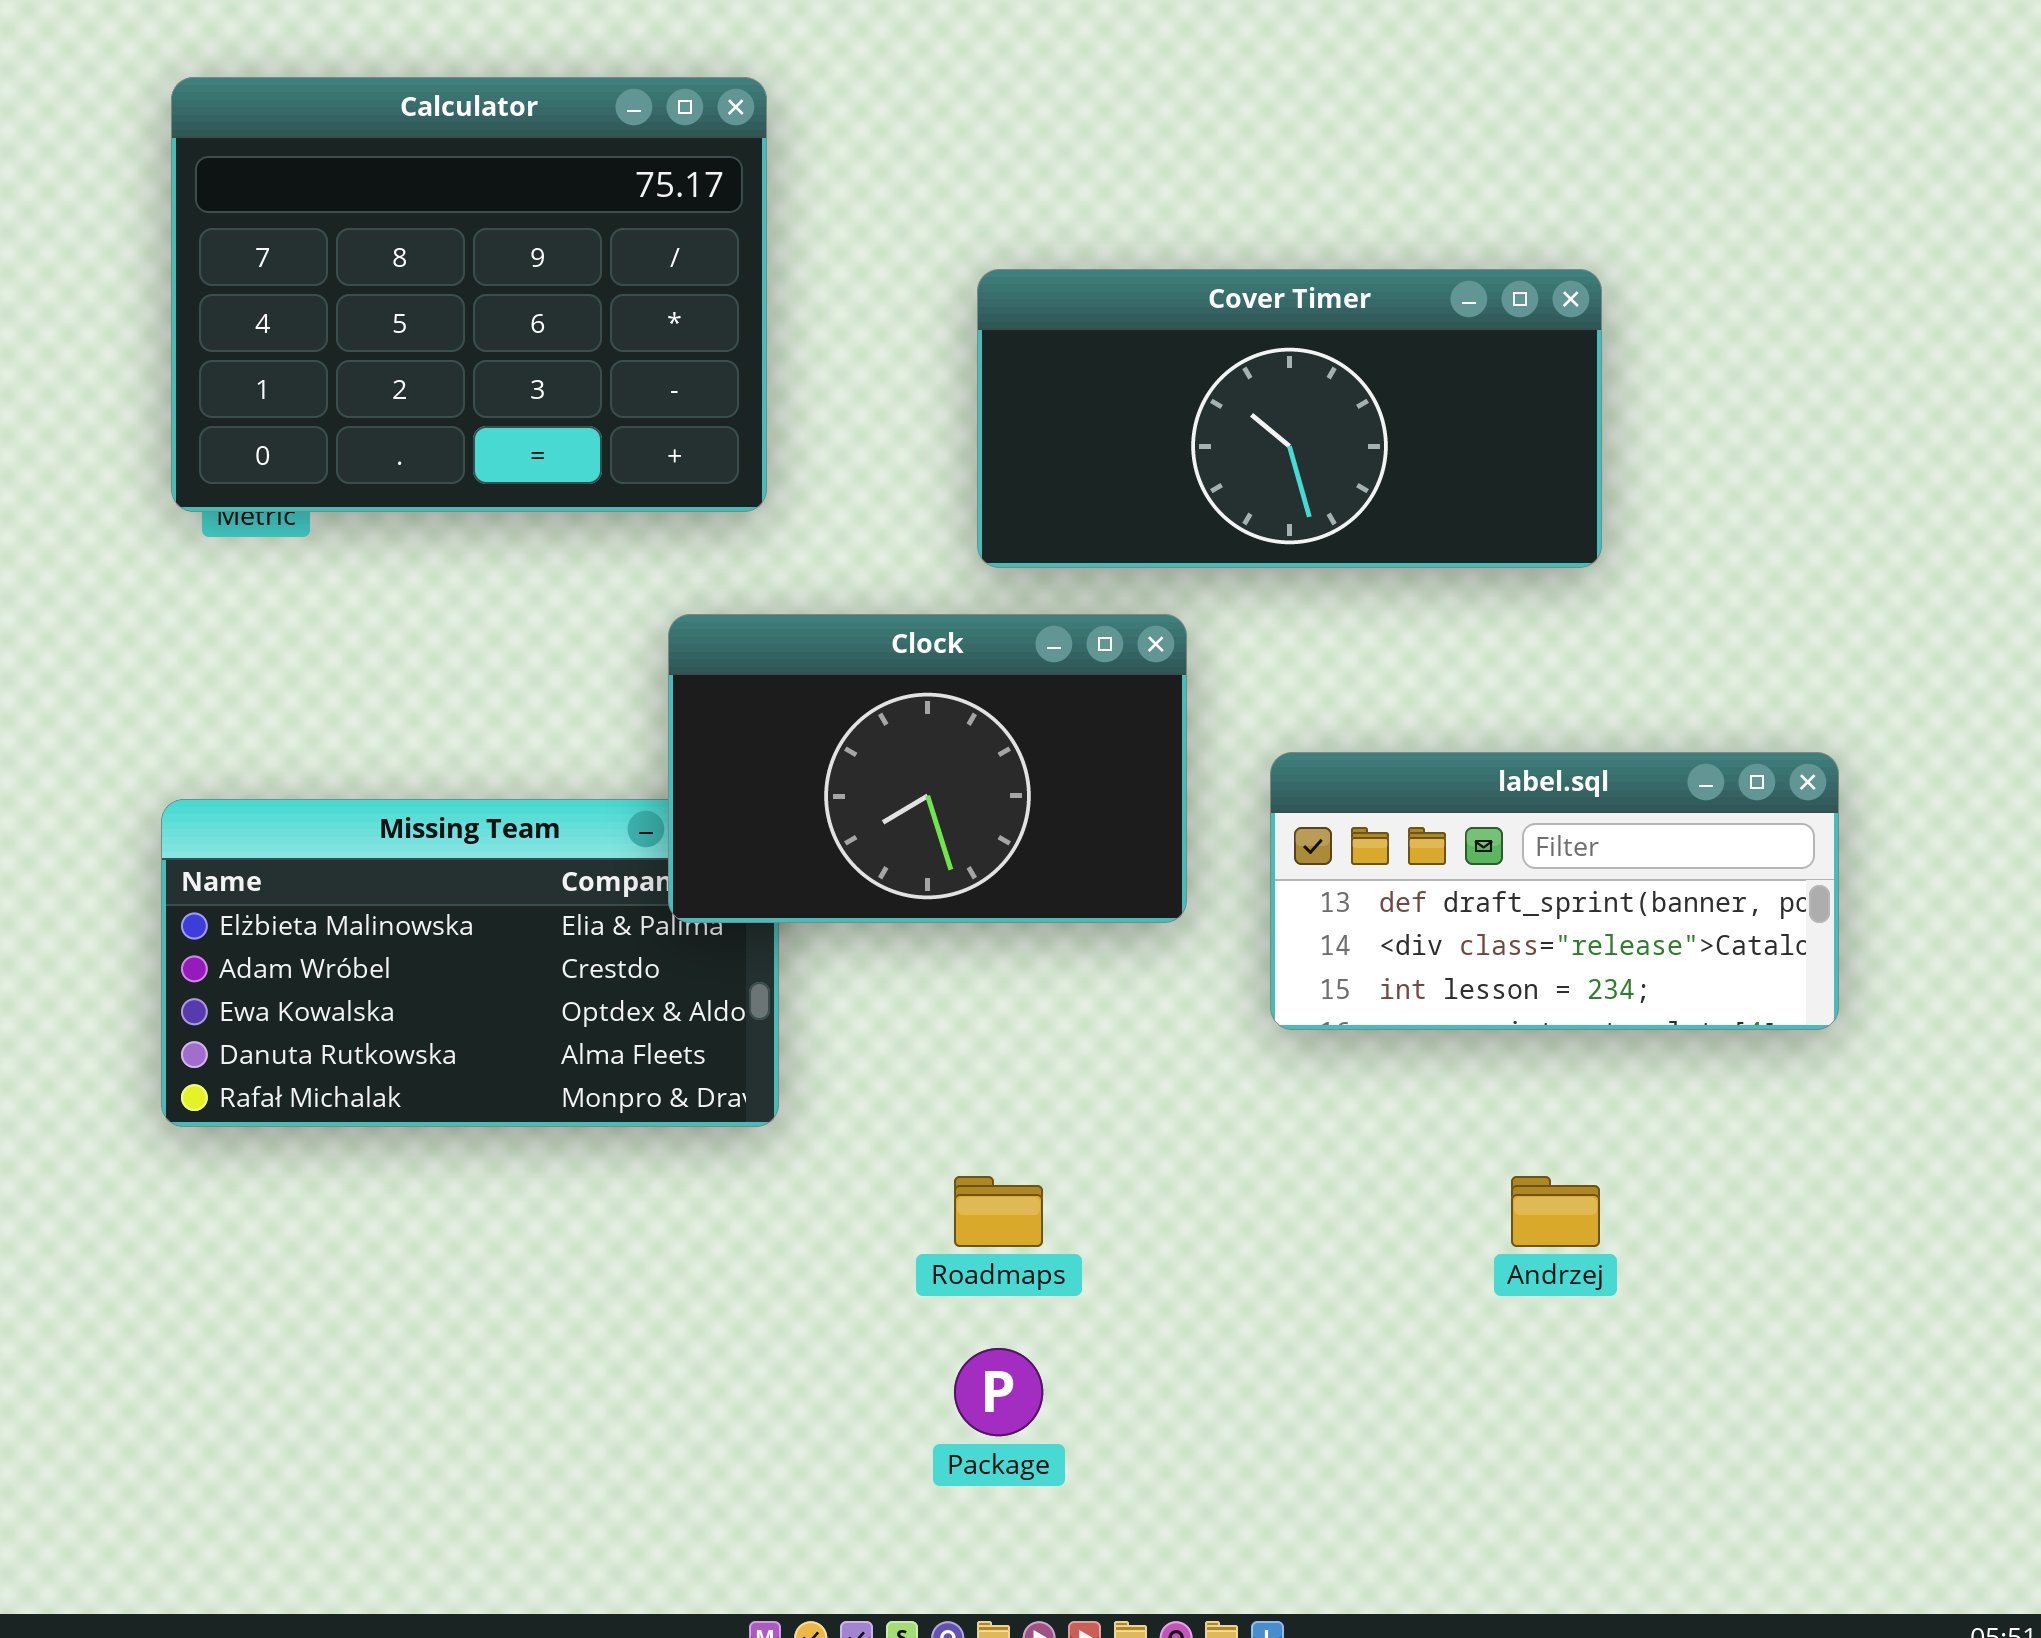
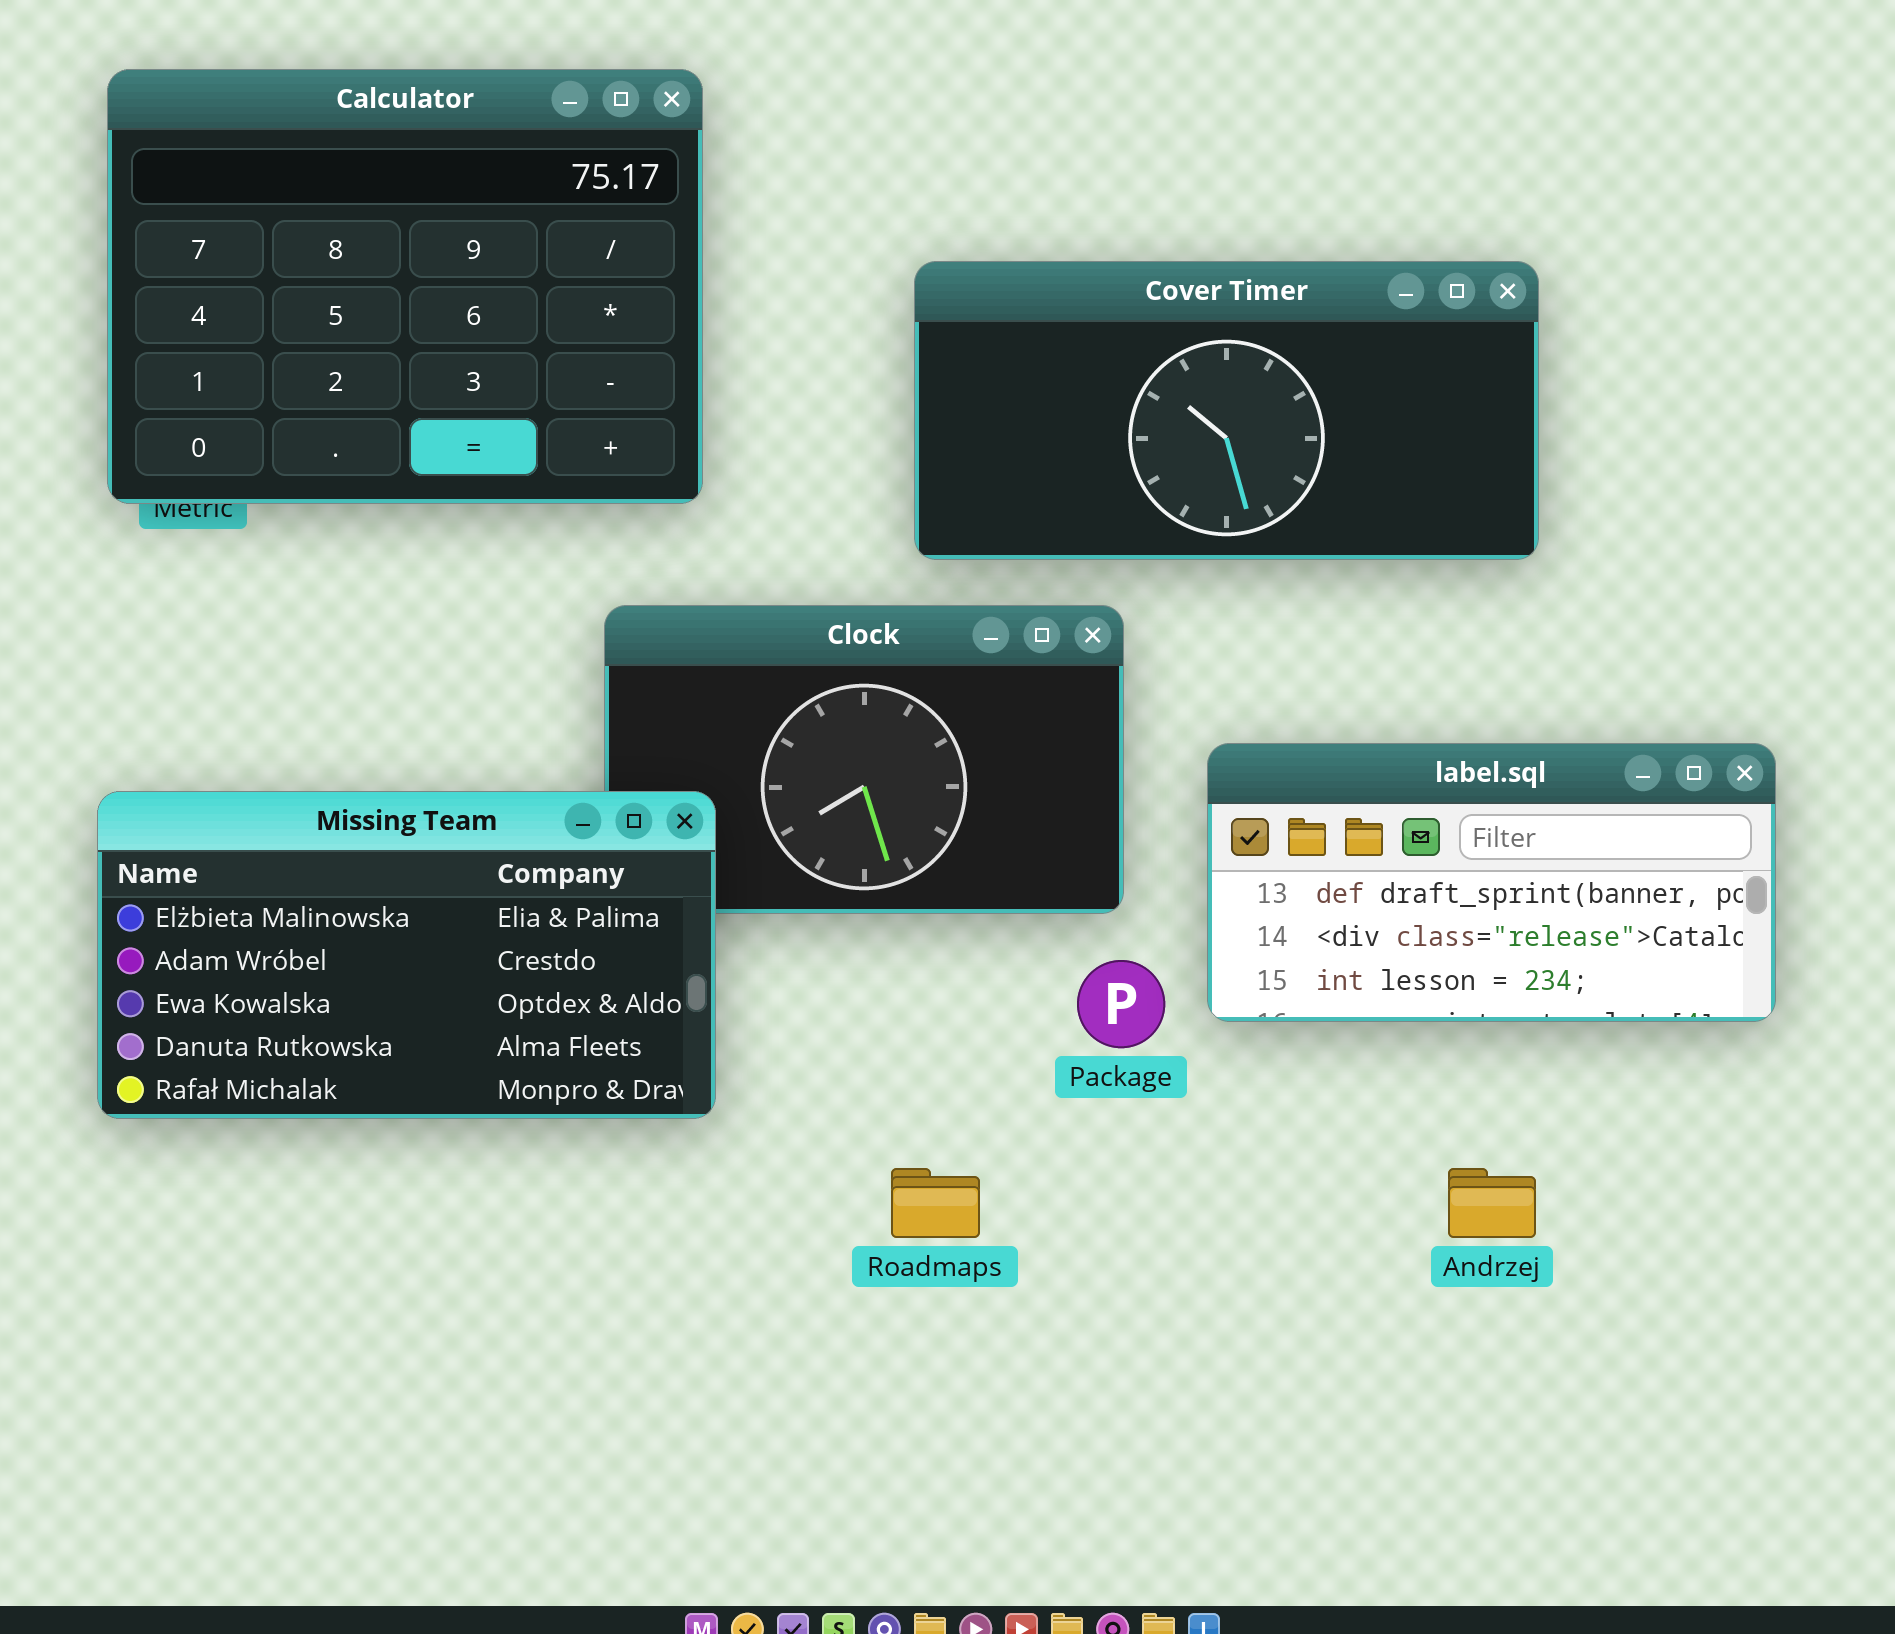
Missing Team: [161,799,779,1127] -> [97,791,716,1119], raised
Package: [954,1348,1043,1436] -> [1077,960,1165,1048], moved

